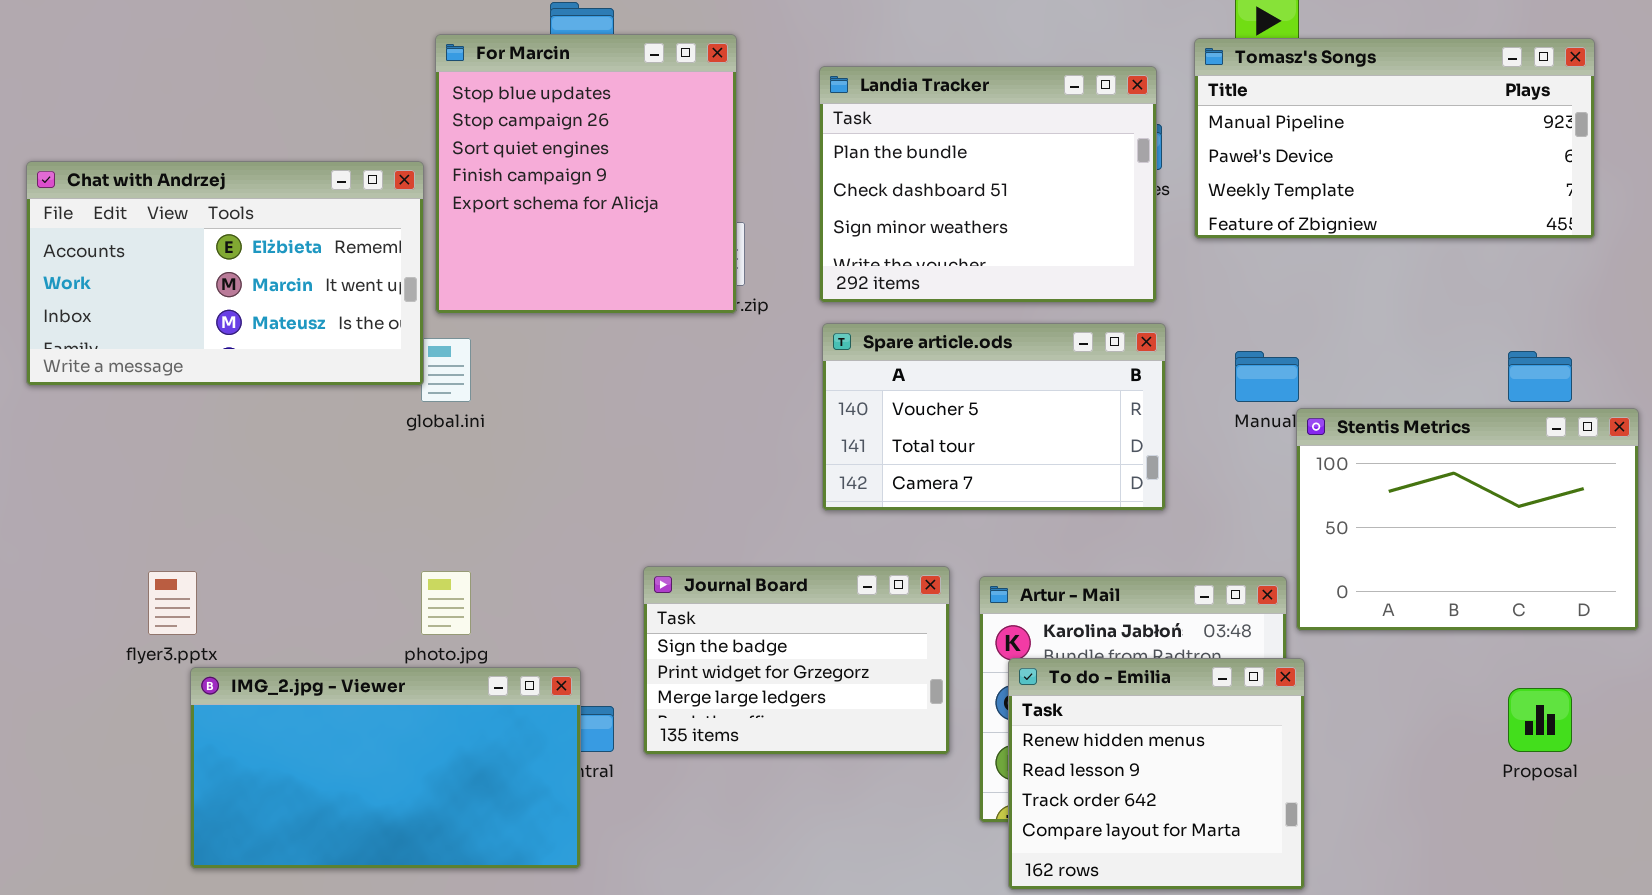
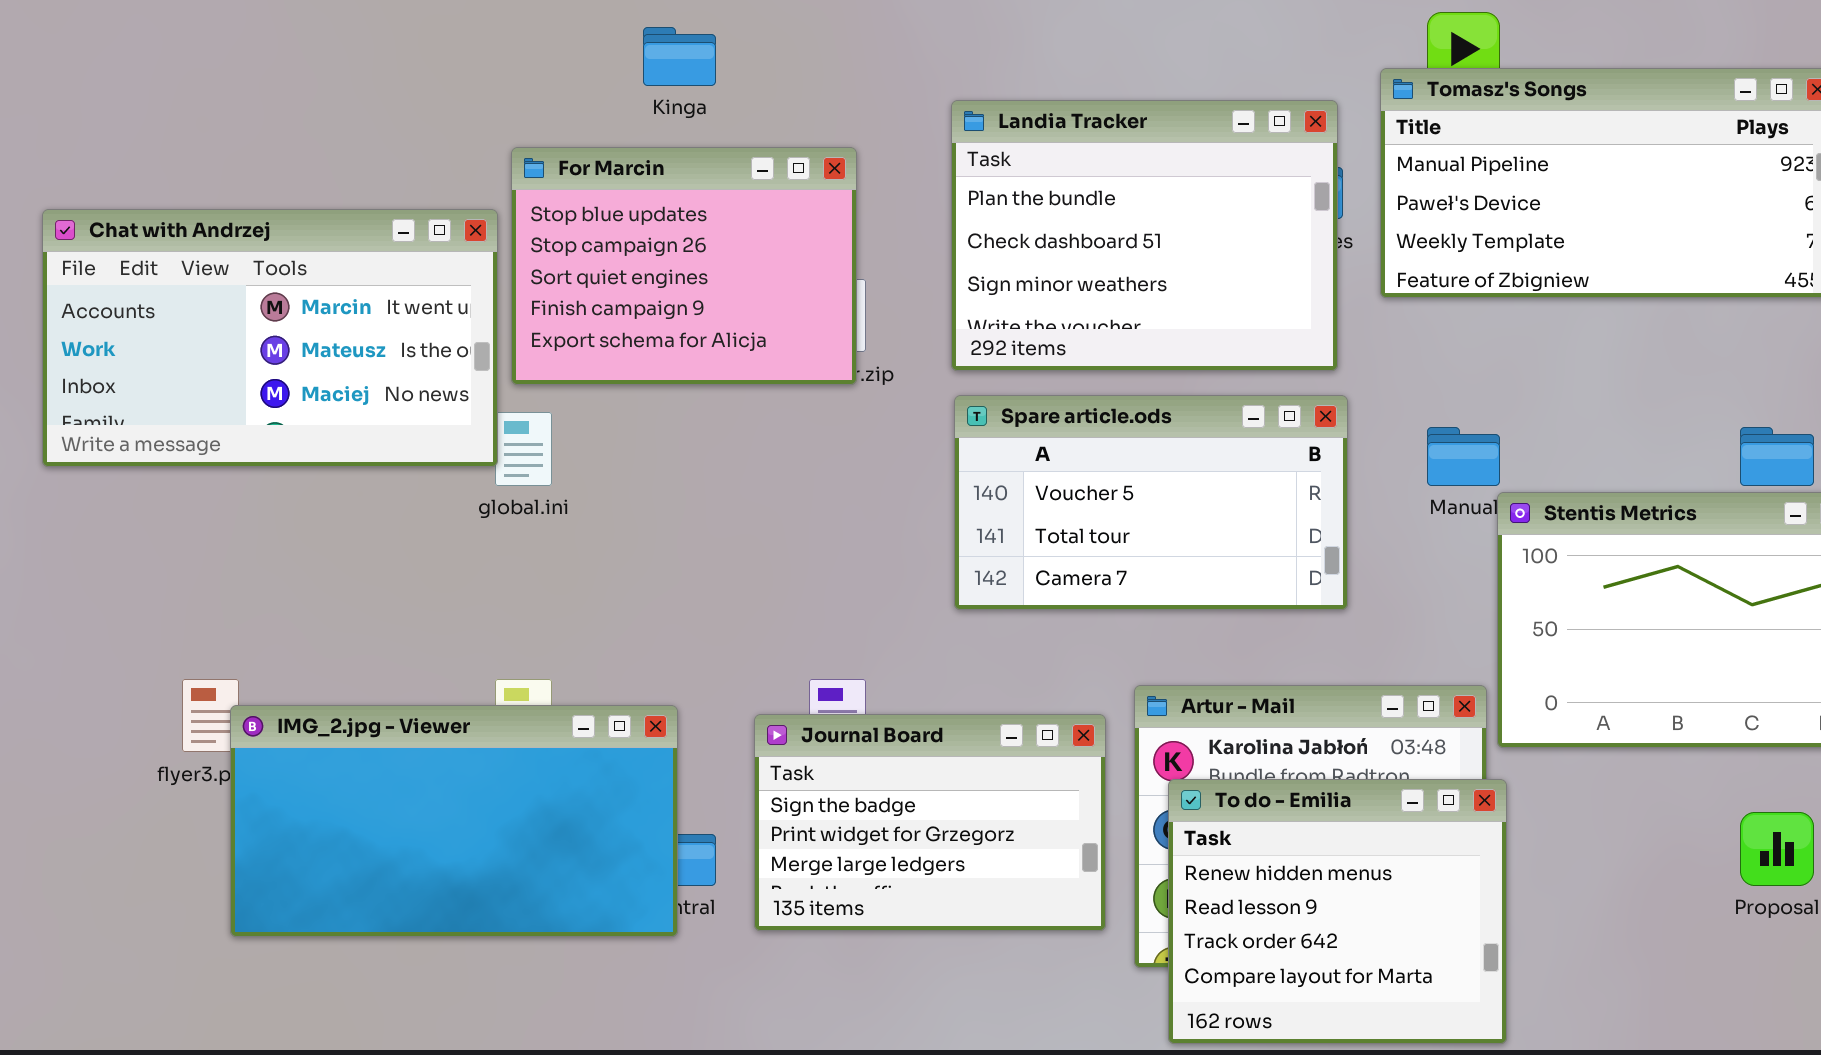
For Marcin: [435,34,737,314] -> [511,147,857,385], resized
Chat with Andrzej: [26,161,424,386] -> [42,209,498,467], scrolled down 1 row
Journal Board: [643,566,950,755] -> [754,714,1106,931], moved
IMG_2.jpg - Viewer: [190,667,581,869] -> [230,705,678,937], moved

